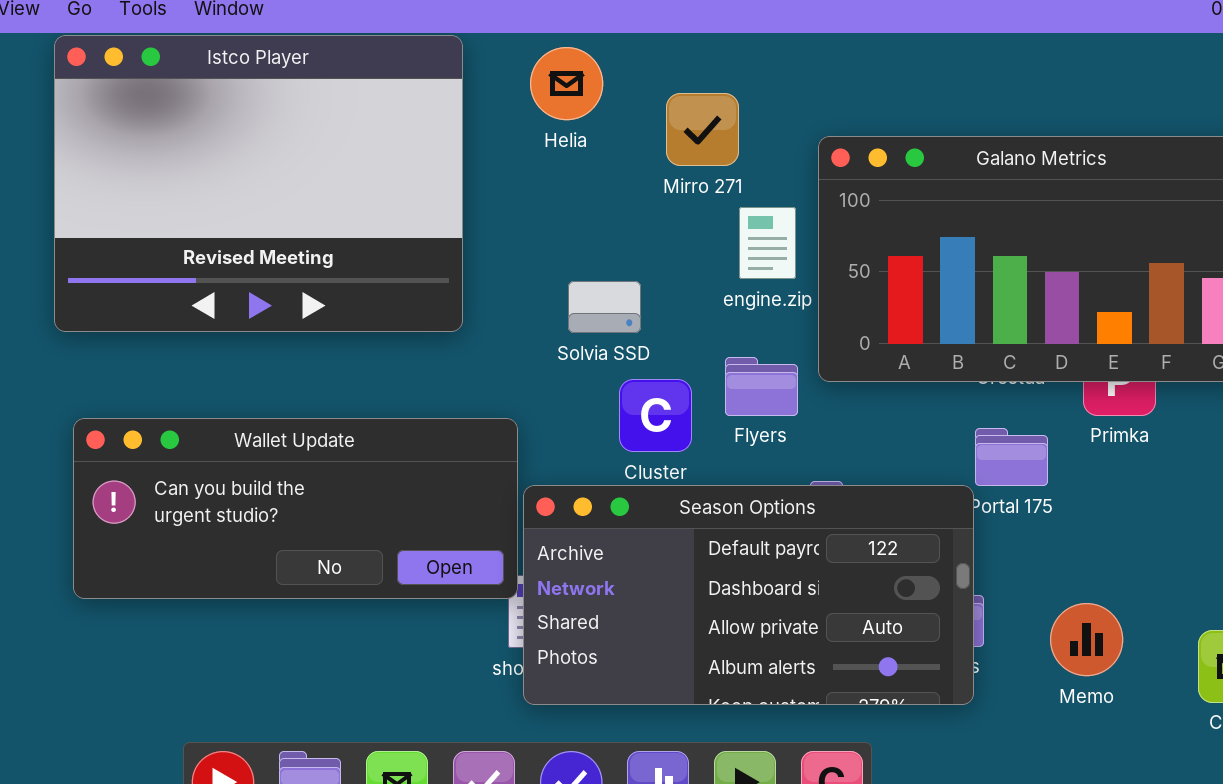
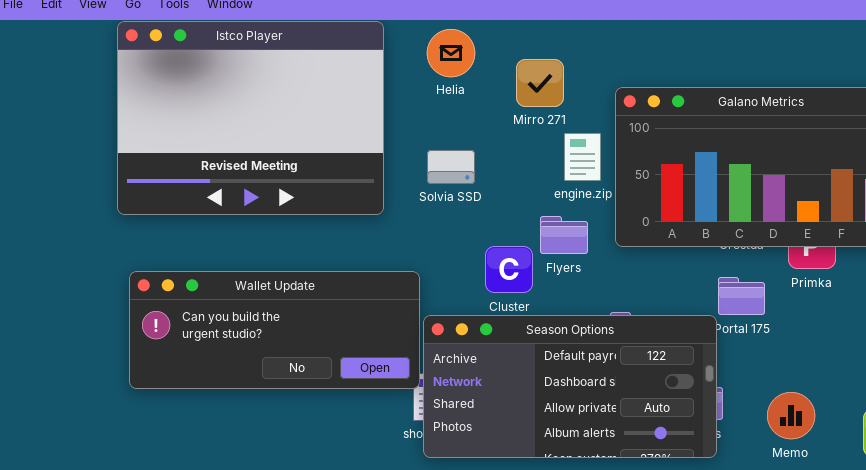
Solvia SSD: [568,281,641,333] -> [427,150,475,184], moved
Flyers: [725,357,798,416] -> [540,216,588,254], moved

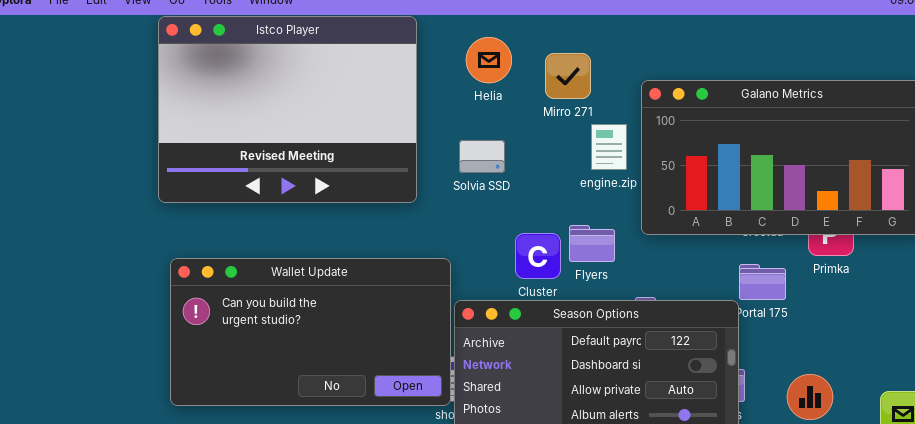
Helia: [427,29,475,77] -> [466,37,512,83], moved
Flyers: [540,216,588,254] -> [569,225,615,262], moved
Wallet Update: [129,271,420,389] -> [170,258,451,406], resized

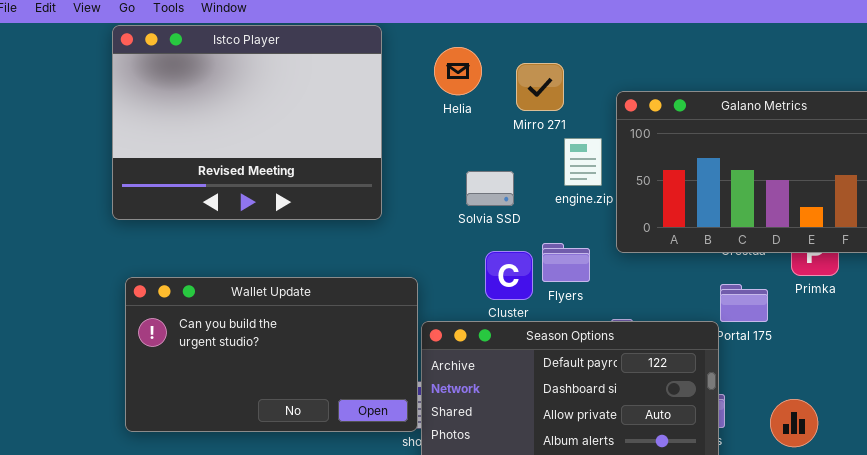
Solvia SSD: [459,140,505,173] -> [466,171,514,206], moved

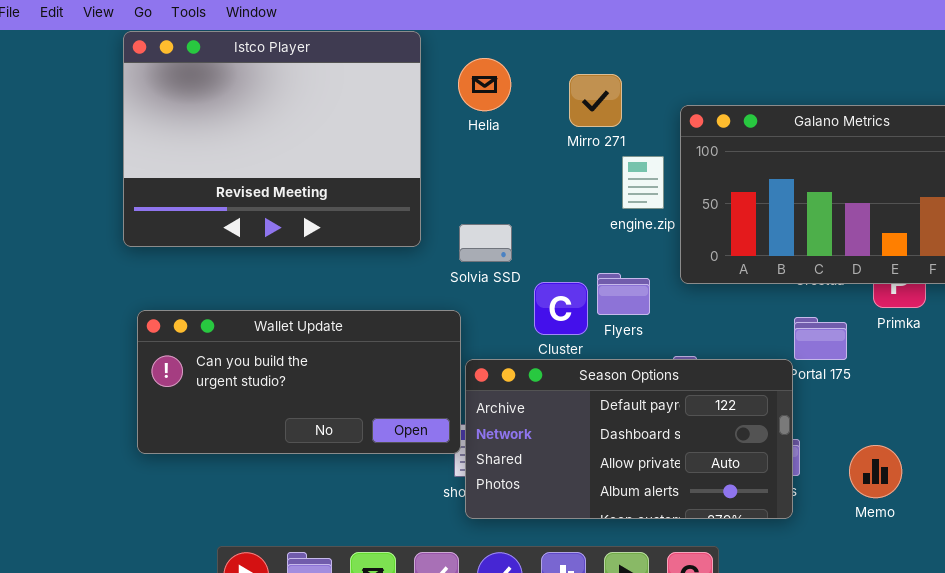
Helia: [434,47,482,95] -> [458,58,511,111], moved
Solvia SSD: [466,171,514,206] -> [459,224,512,262], moved
Wallet Update: [125,277,418,432] -> [137,310,461,454], resized

